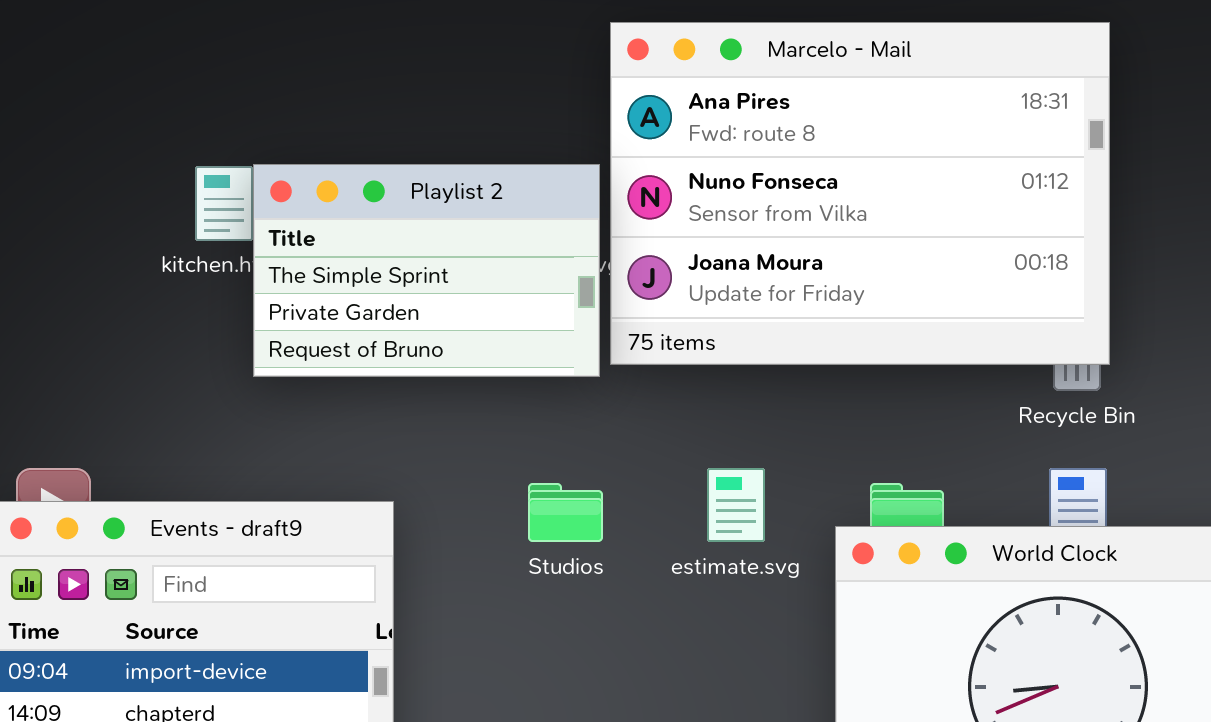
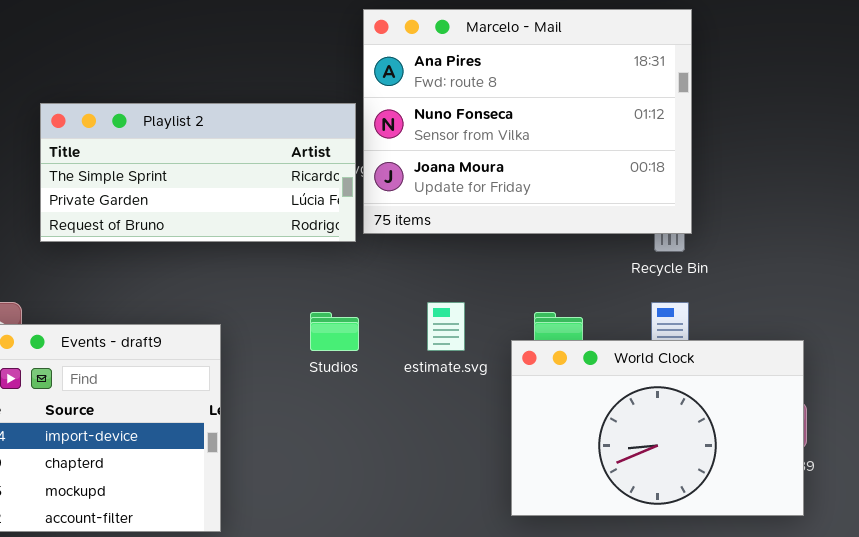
Playlist 2: [253,164,600,377] -> [40,103,356,242], resized

